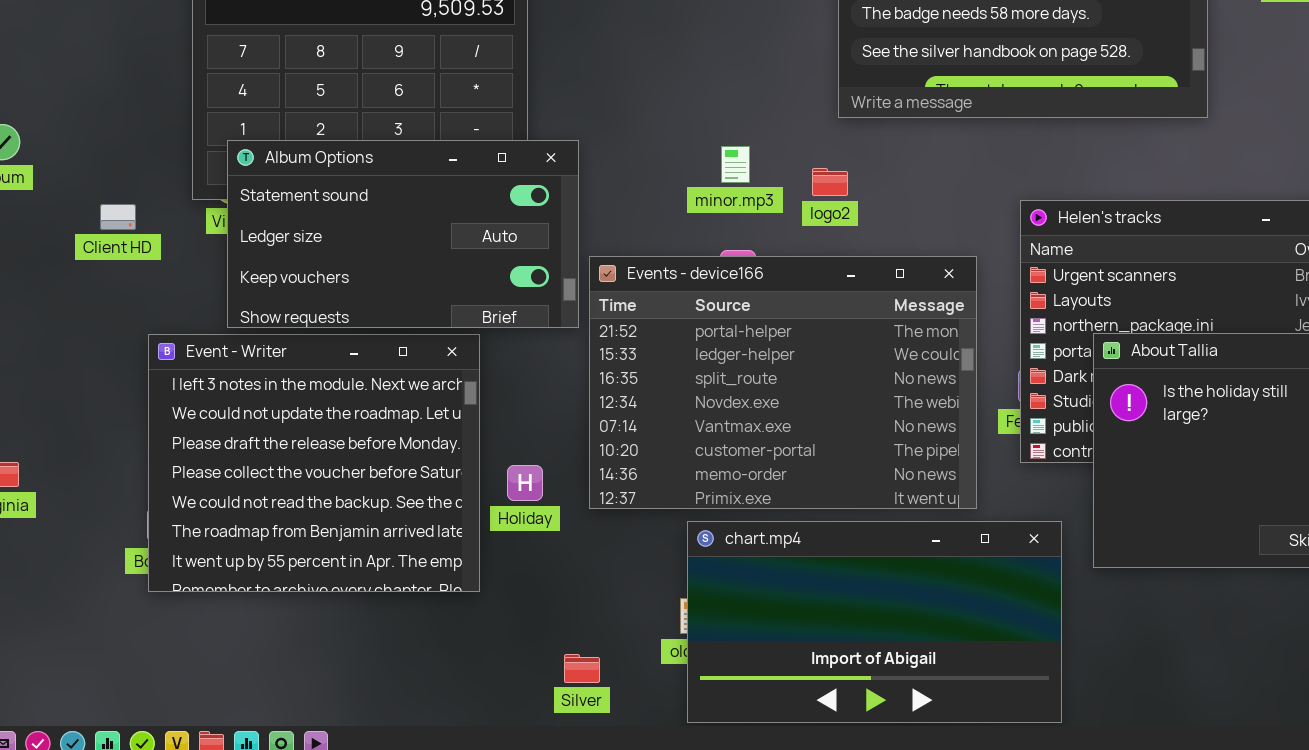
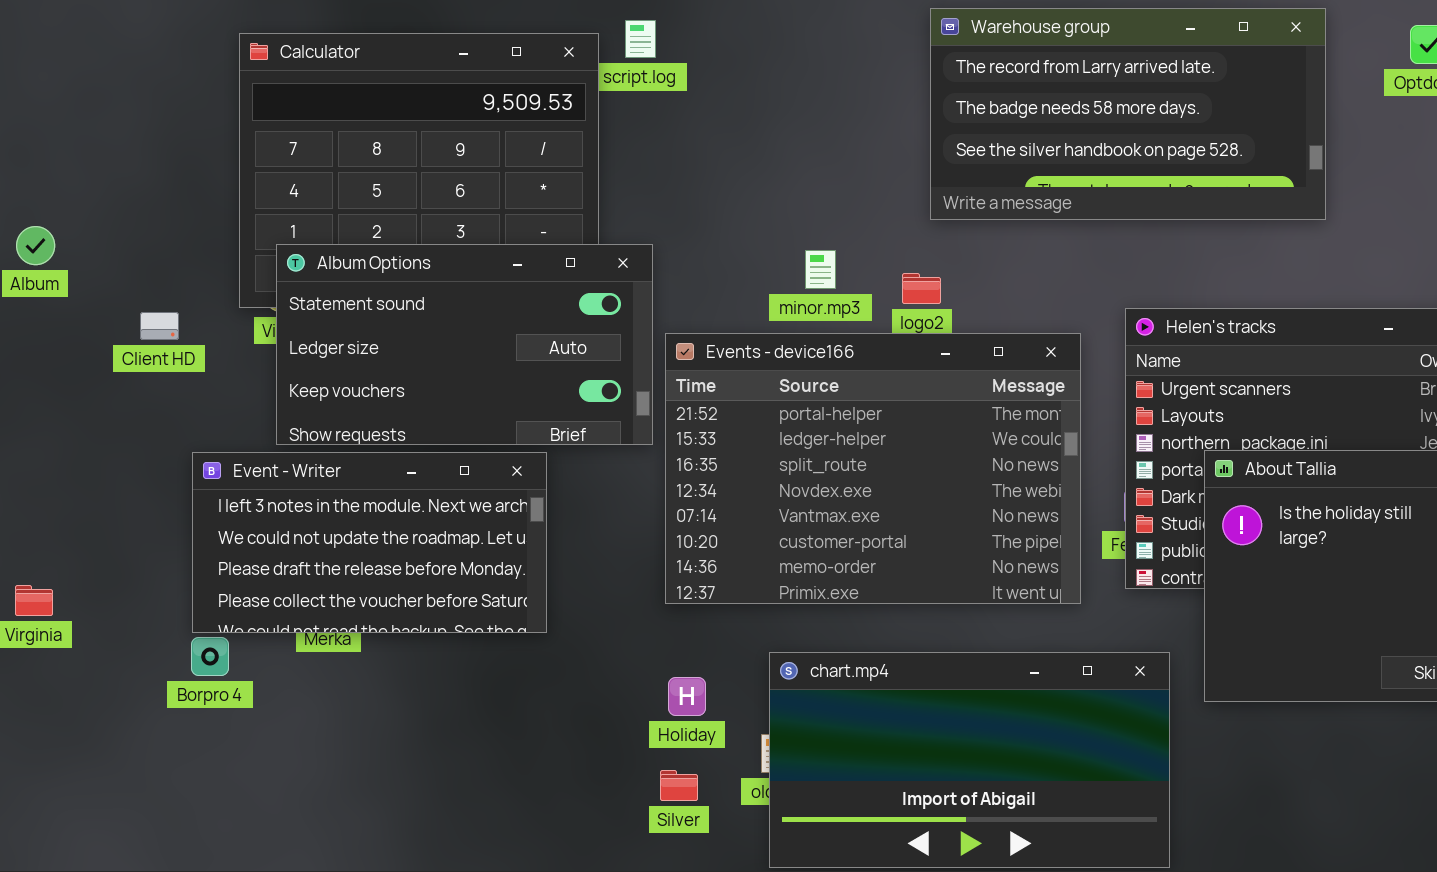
Events - device166: [589,256,977,509] -> [665,333,1081,604], moved
Event - Writer: [148,334,480,592] -> [192,452,547,633], resized
Holiday: [507,465,543,501] -> [668,677,706,716], moved
Silver: [564,654,600,683] -> [660,770,698,801], moved

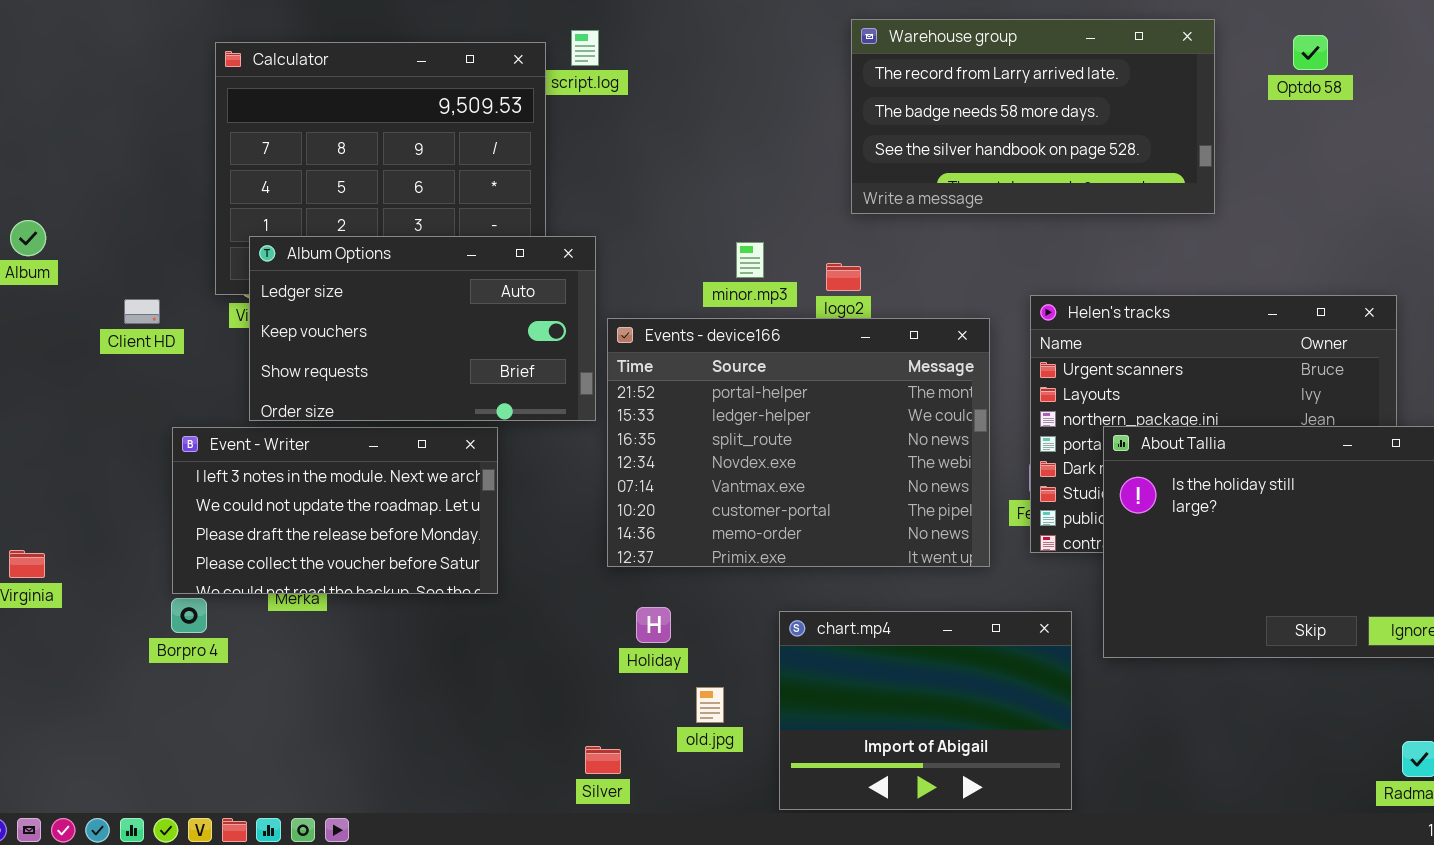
Album Options: [276,244,653,445] -> [249,236,596,421], scrolled down 1 row
chart.mp4: [769,652,1170,868] -> [779,611,1072,810], resized
Holiday: [668,677,706,716] -> [636,607,671,643], moved
Silver: [660,770,698,801] -> [585,746,621,774], moved

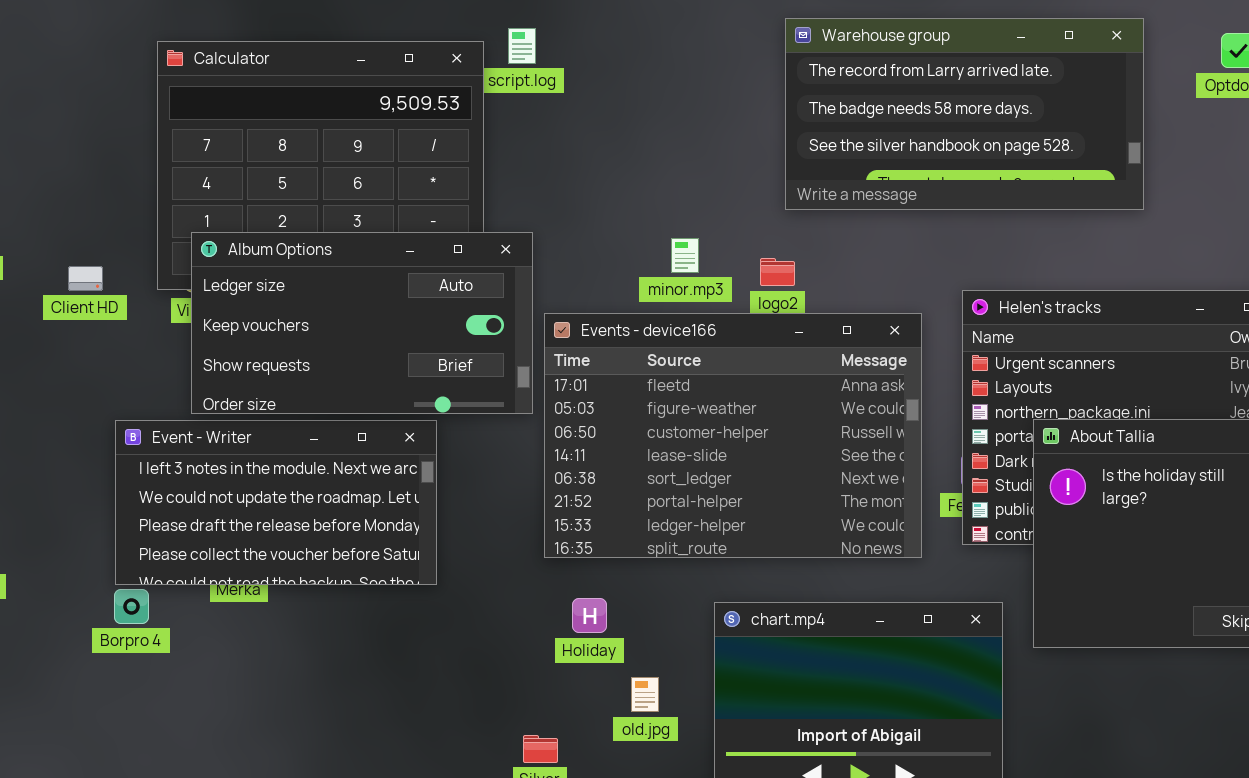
Client HD: [124,299,160,324] -> [68,266,103,291], moved
Events - device166: [607,318,990,567] -> [544,313,922,558], scrolled up 5 rows

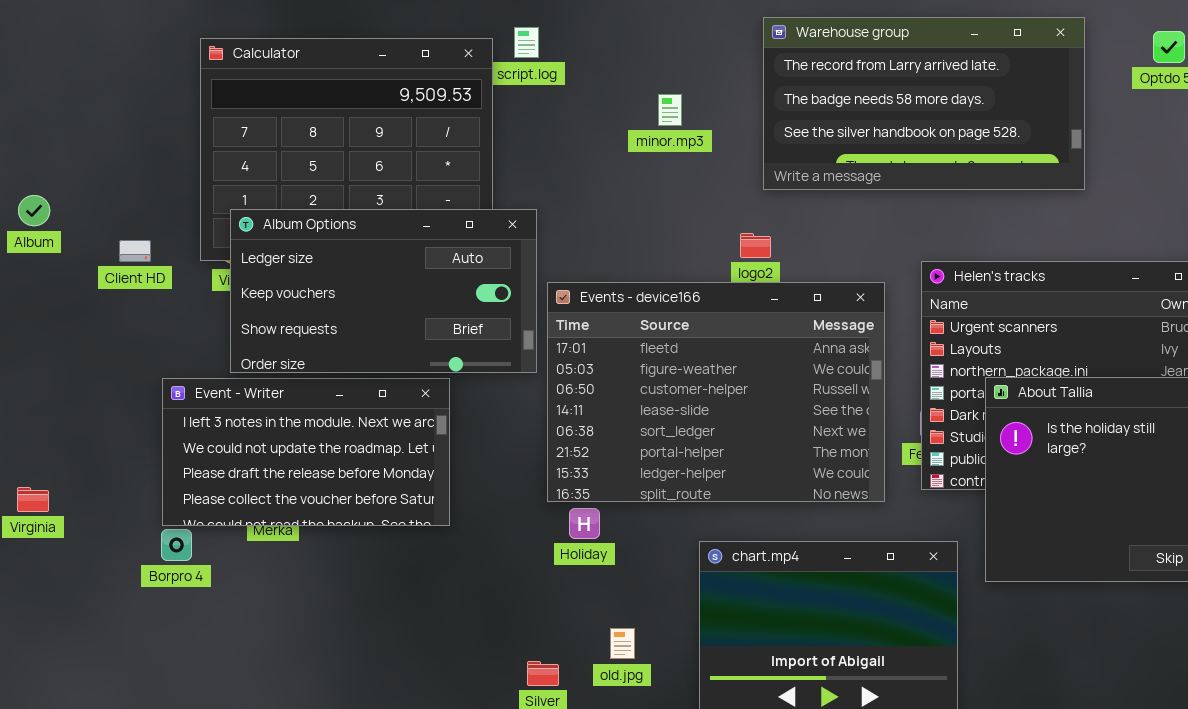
minor.mp3: [671,238,699,273] -> [658,94,682,126], moved
Holiday: [572,598,607,633] -> [569,508,600,539], moved
old.jpg: [631,677,659,712] -> [610,628,635,659], moved

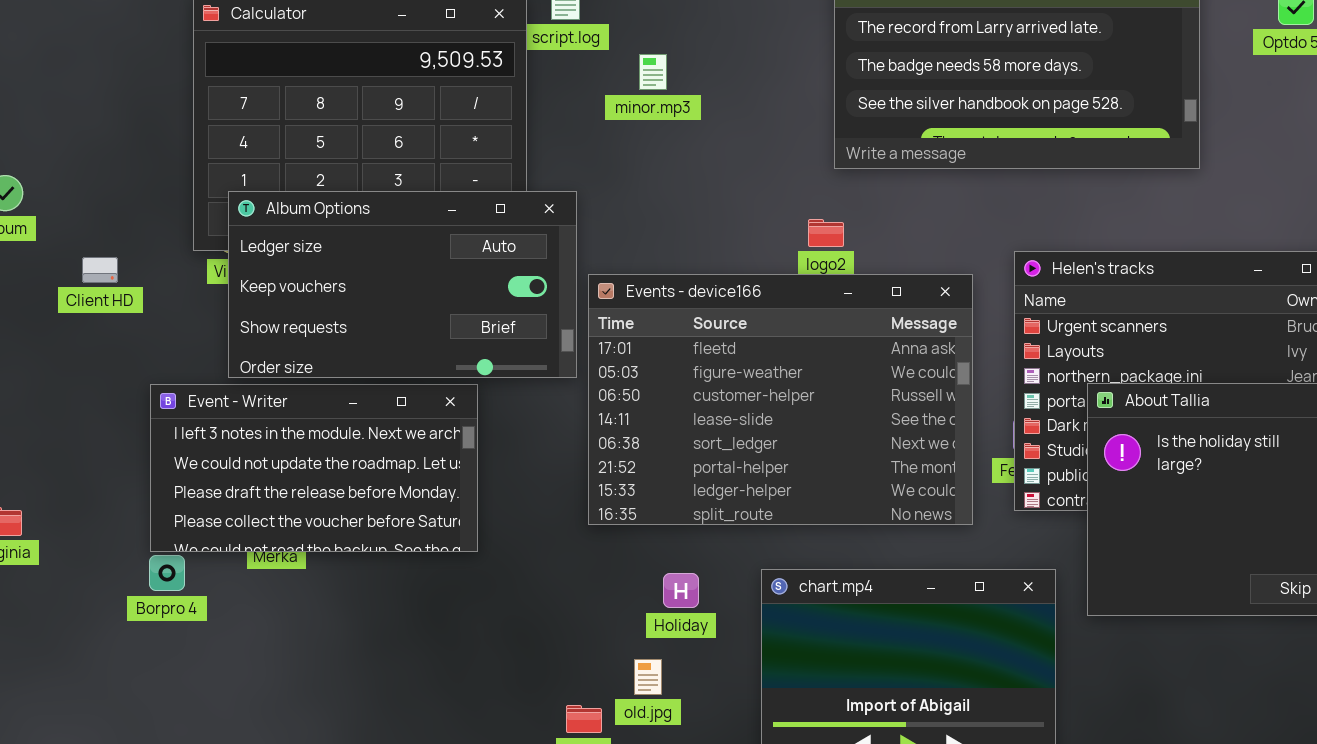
minor.mp3: [658,94,682,126] -> [639,54,667,90], moved
Client HD: [119,240,151,262] -> [82,257,118,283], moved
Holiday: [569,508,600,539] -> [663,573,699,608], moved
old.jpg: [610,628,635,659] -> [634,659,662,695], moved

